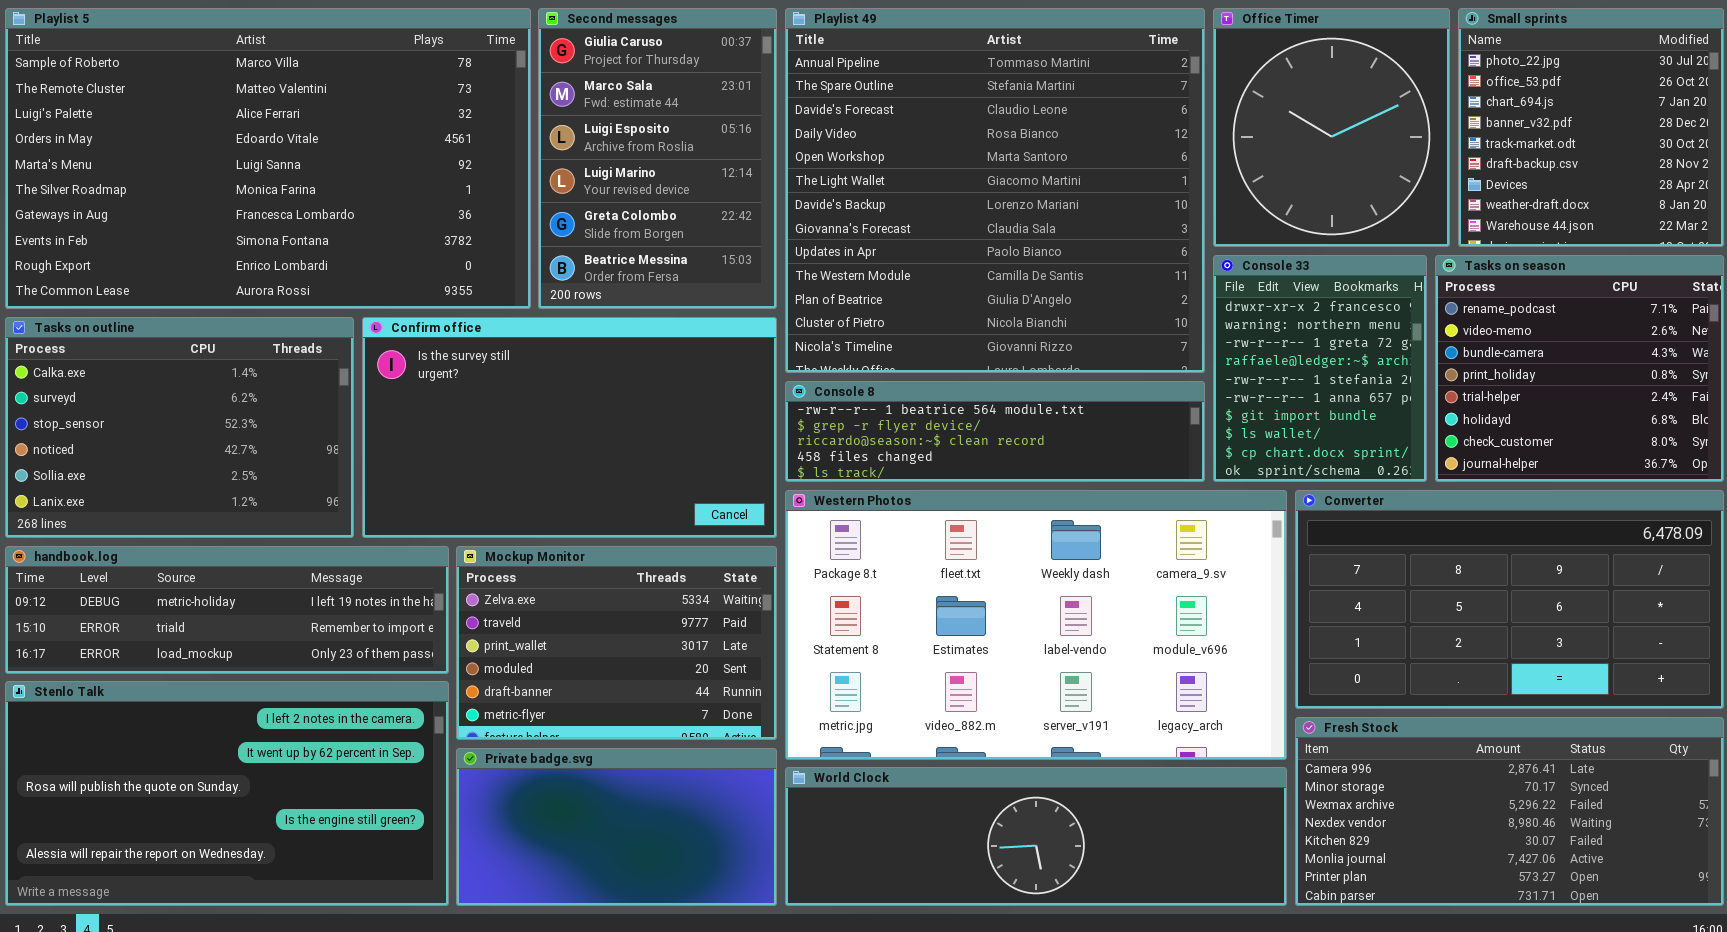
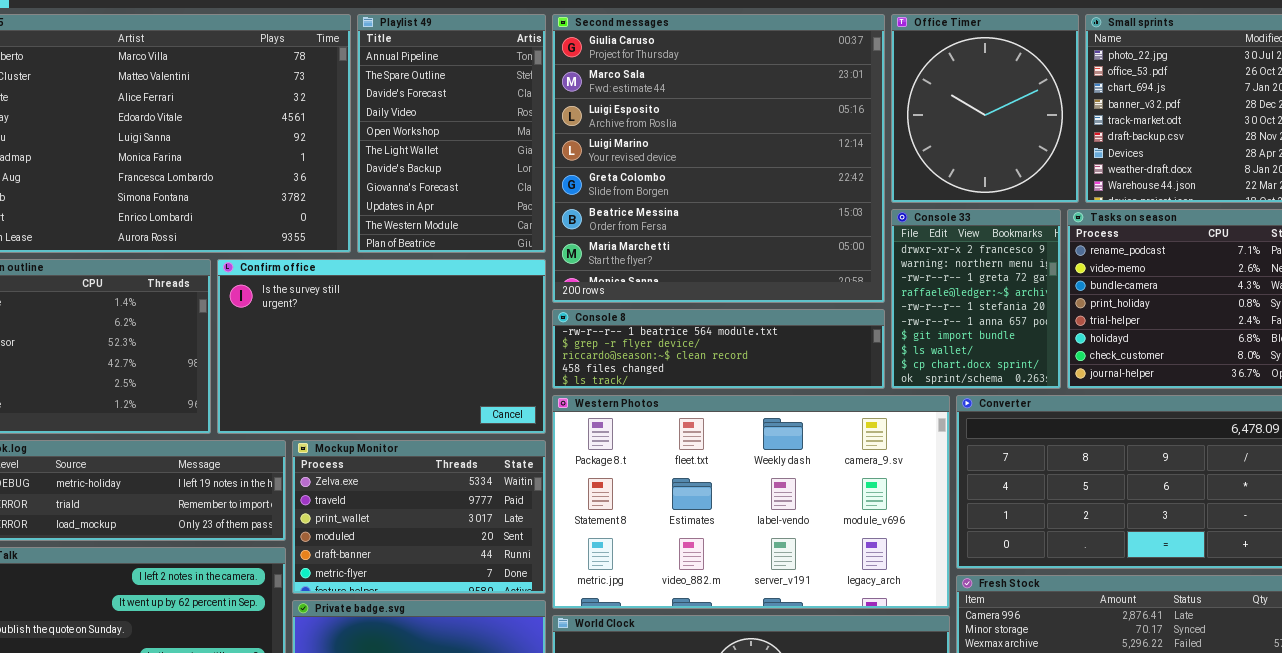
Second messages: [538,8,777,309] -> [552,14,885,303], moved, resized
Playlist 49: [785,8,1205,373] -> [357,14,546,253], moved, resized

